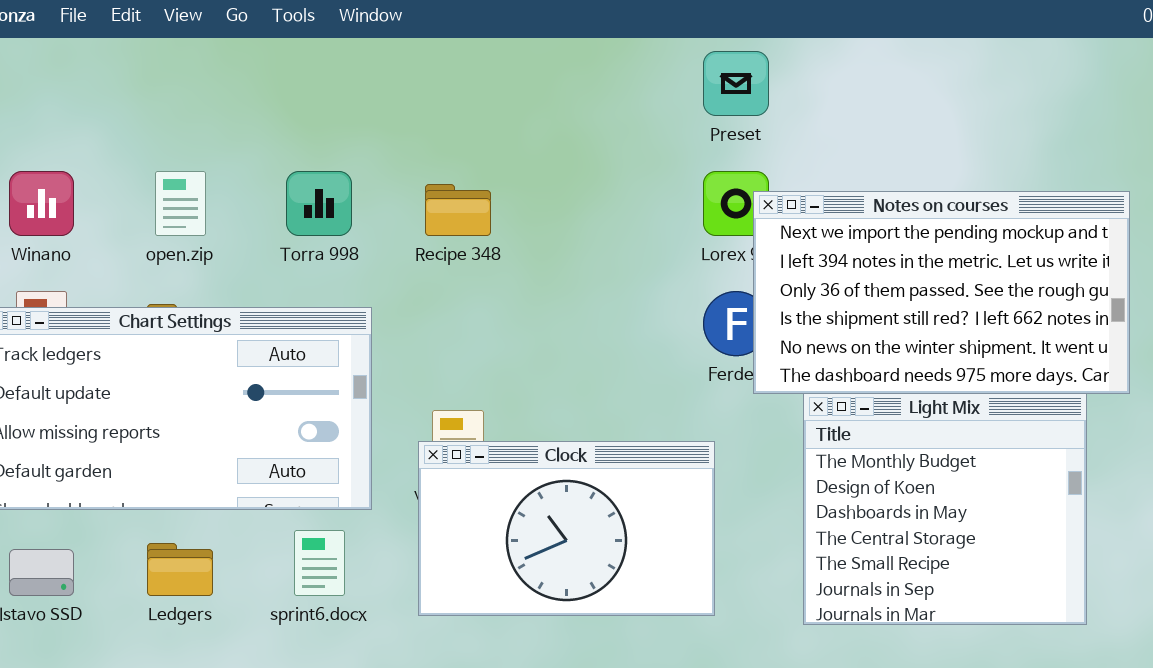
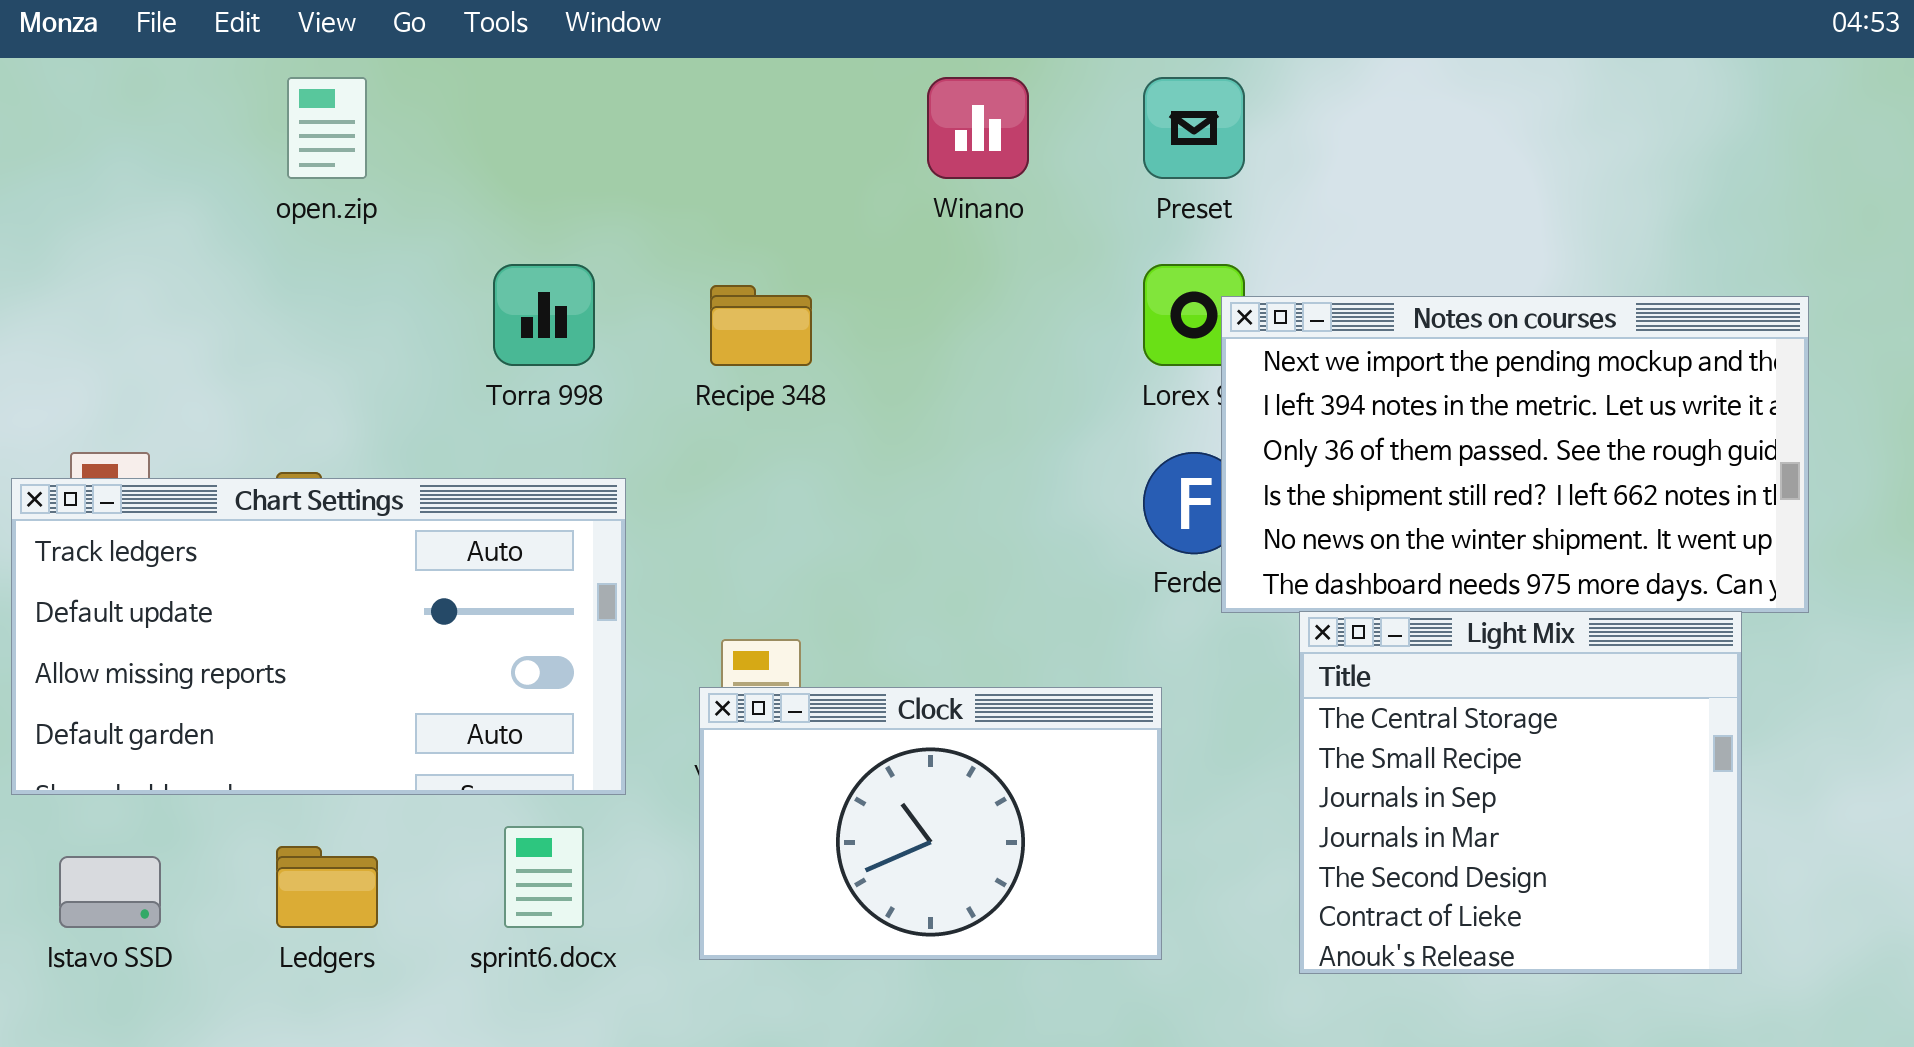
Winano: [9,171,74,236] -> [927,77,1029,179], moved
open.zip: [155,171,206,236] -> [287,77,367,179], moved
Light Mix: [803,393,1087,625] -> [1299,611,1742,974], scrolled down 3 rows

